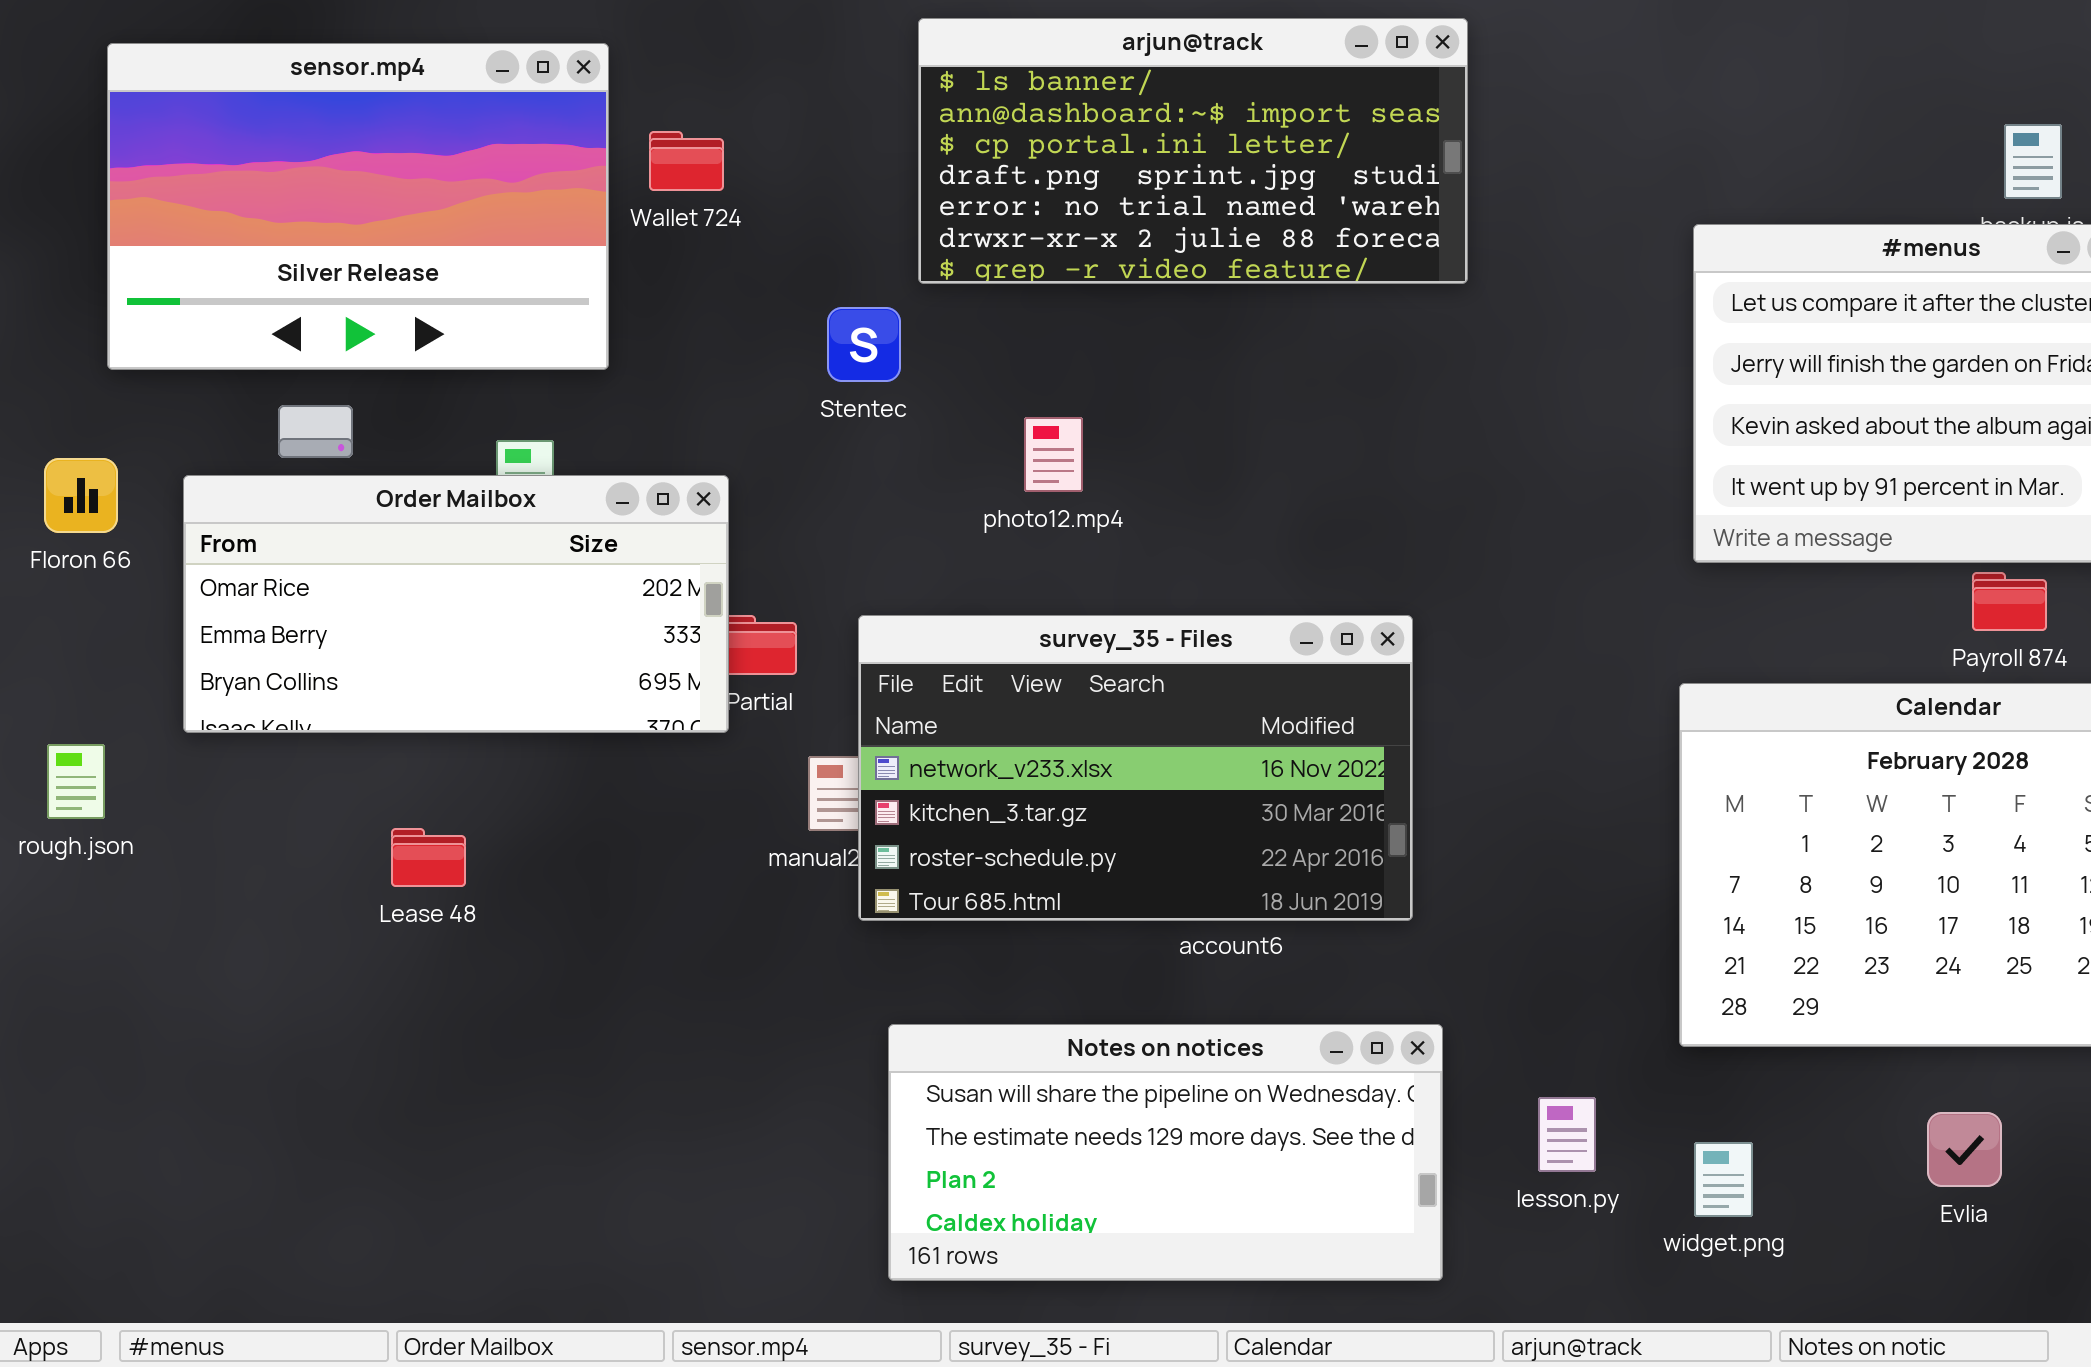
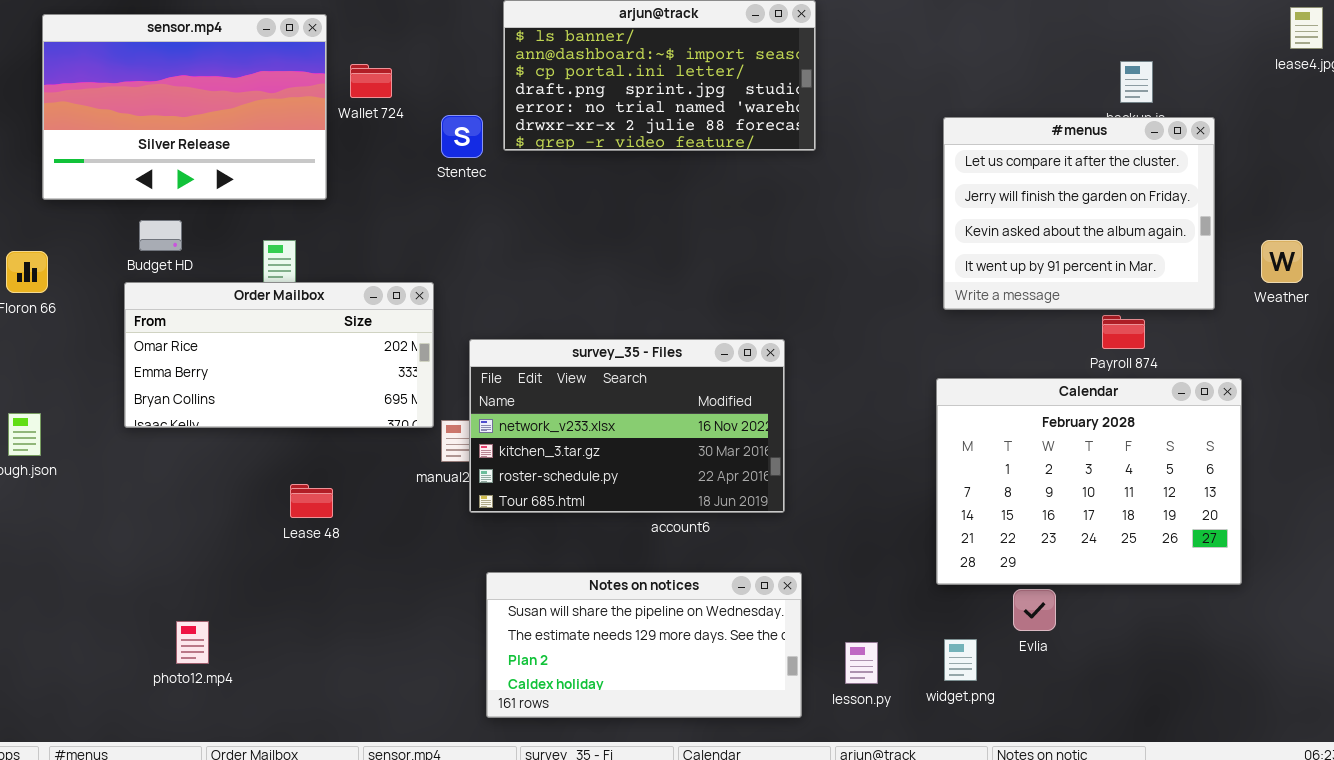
Stentec: [827,307,901,382] -> [441,115,483,158], moved
photo12.mp4: [1024,417,1083,492] -> [176,621,209,664], moved
Order Mailbox: [183,475,729,733] -> [124,282,434,428], moved
Lease 48: [391,828,466,887] -> [290,484,333,518], moved
lesson.py: [1538,1097,1596,1172] -> [845,642,878,684], moved
Evlia: [1927,1112,2002,1187] -> [1013,589,1056,631], moved

